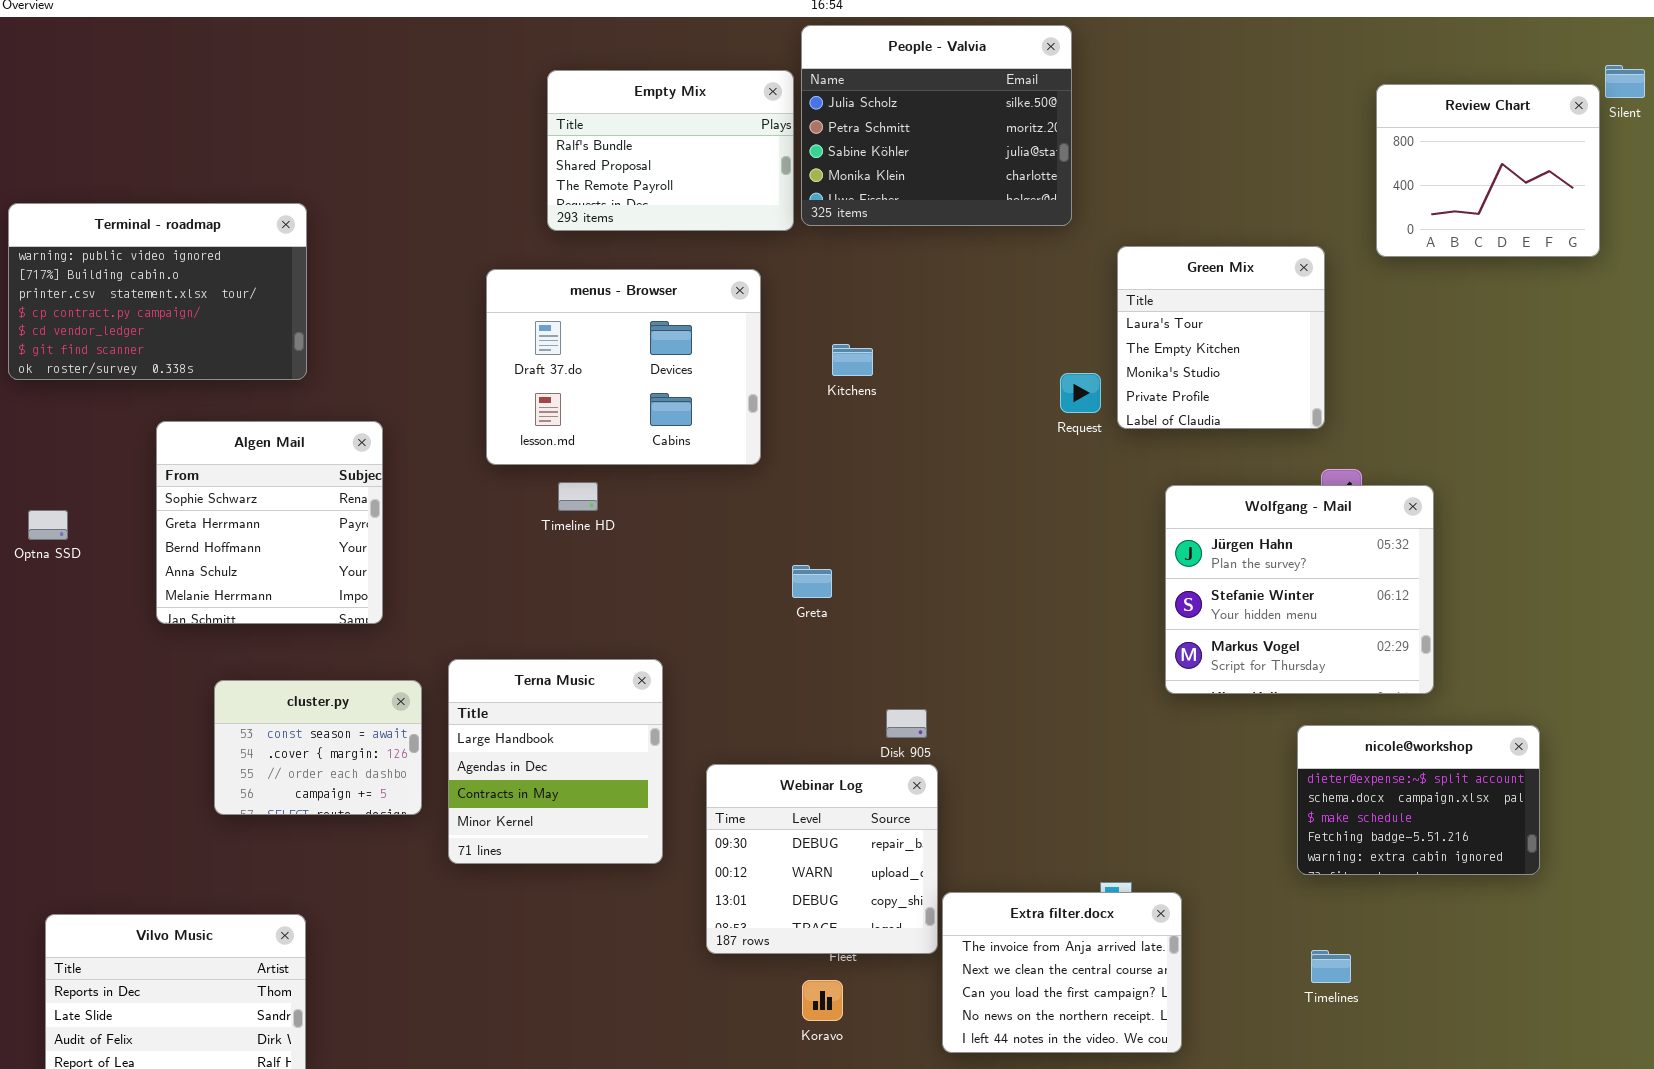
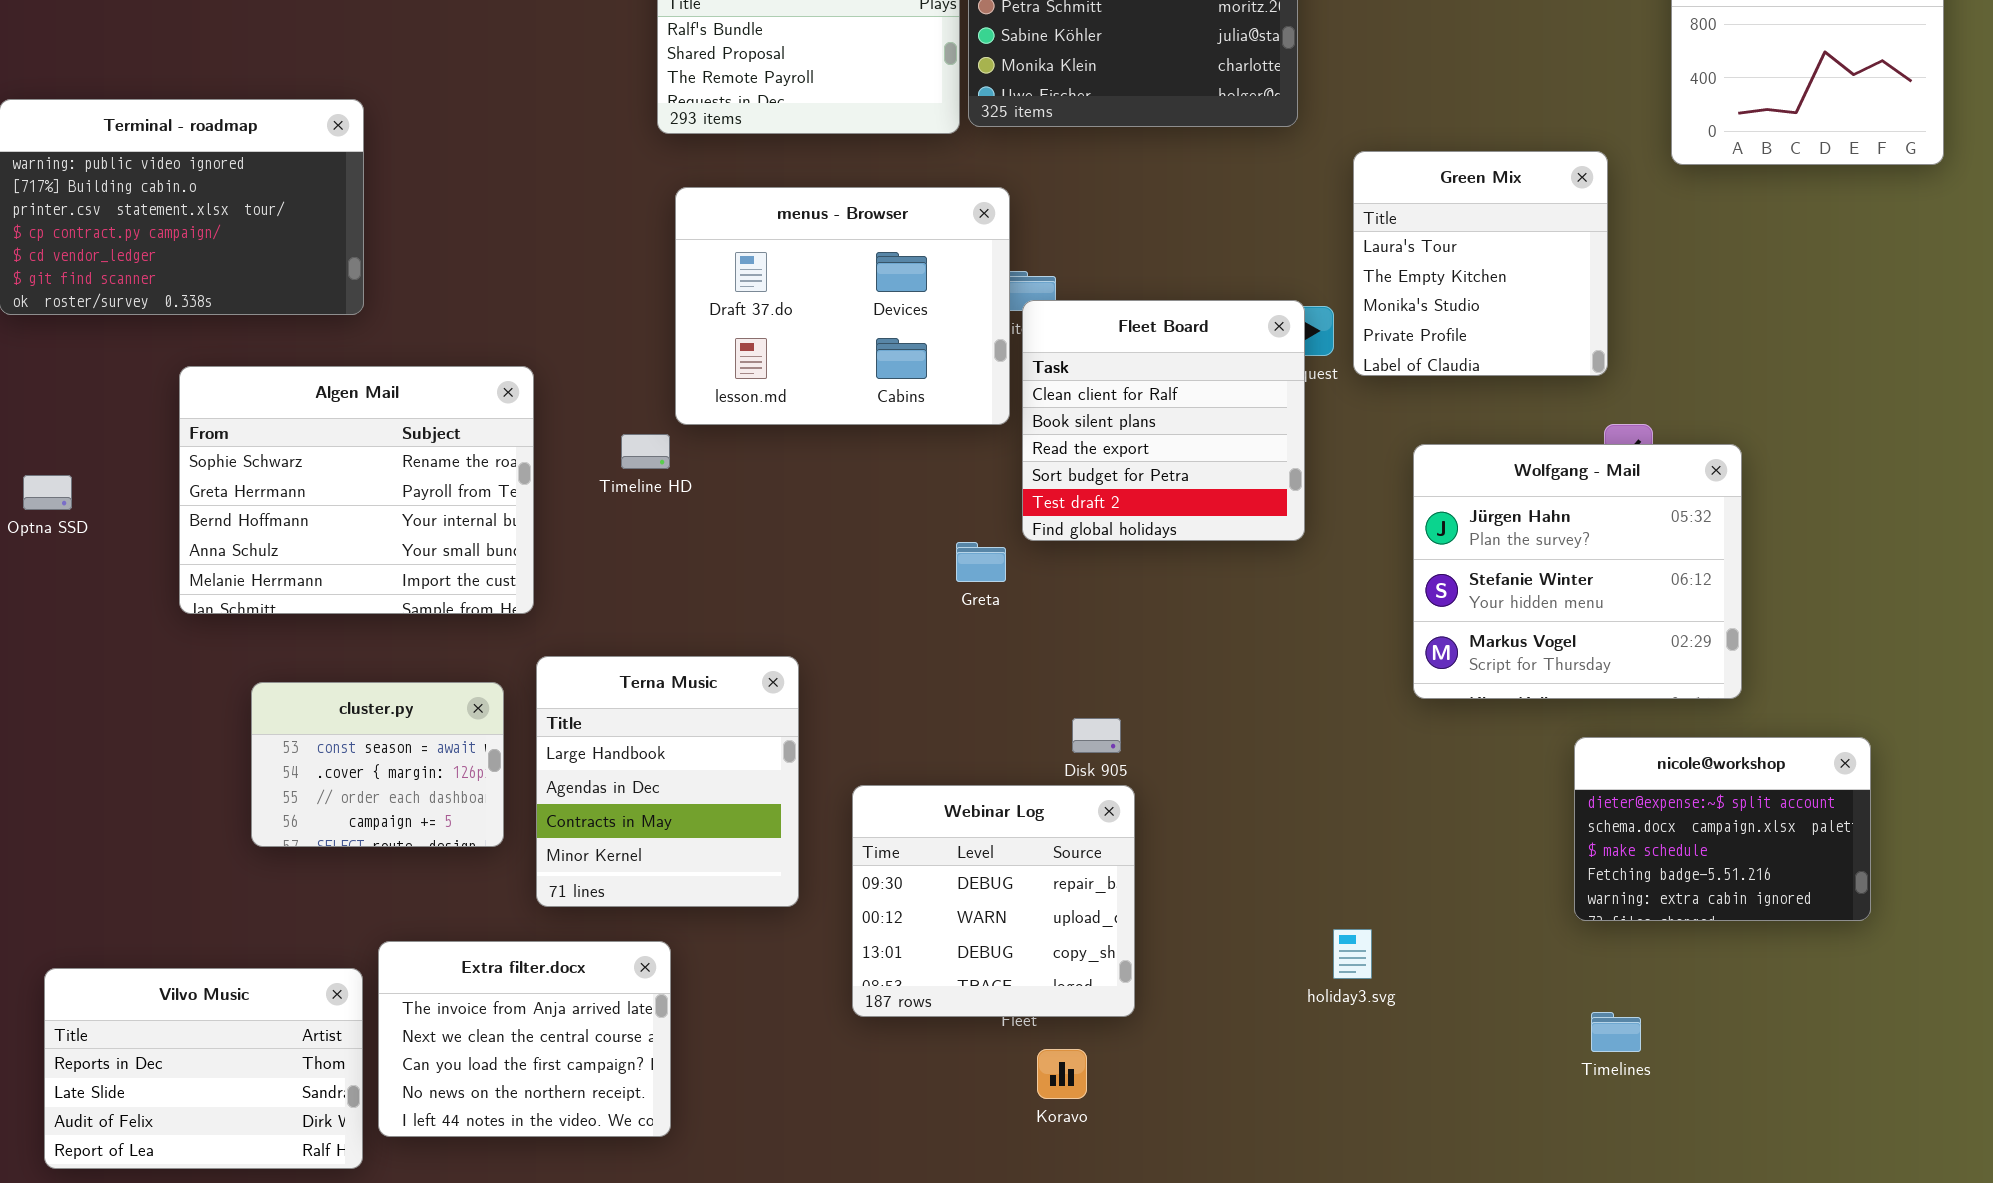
menus - Browser: [486,269,761,465] -> [675,187,1010,425], moved
Fleet Board: none -> [1022,300,1305,541], opened
Algen Mail: [156,421,383,624] -> [179,366,534,614], resized
Timeline HD: [558,482,598,511] -> [621,434,670,469], moved
Extra filter.docx: [942,892,1182,1053] -> [378,941,671,1137], moved
Koravo: [802,980,843,1021] -> [1037,1049,1087,1099], moved

